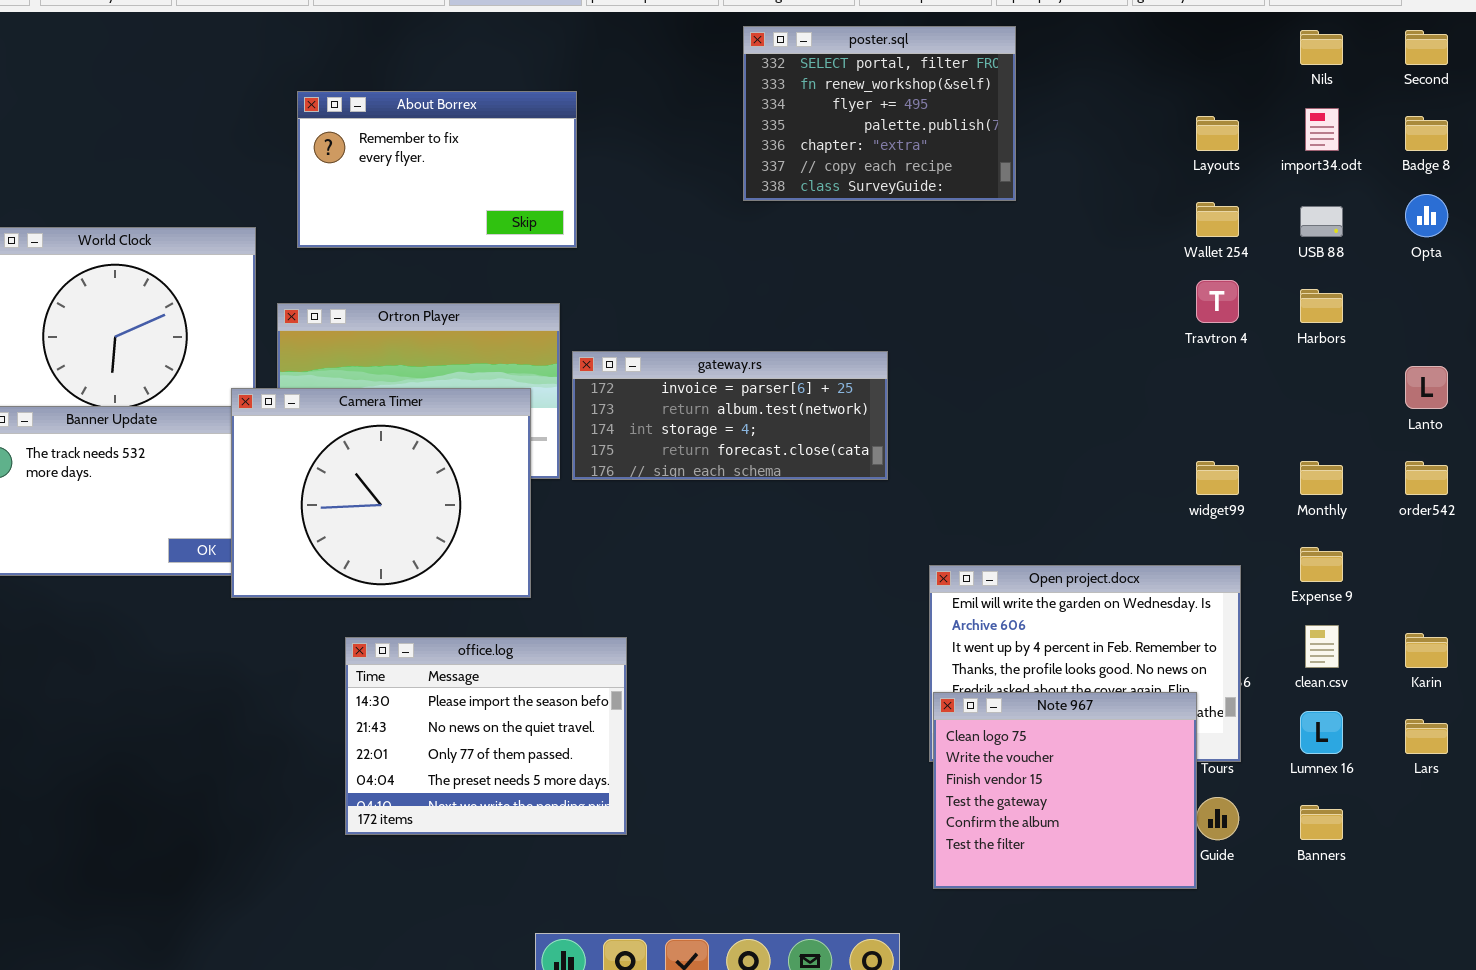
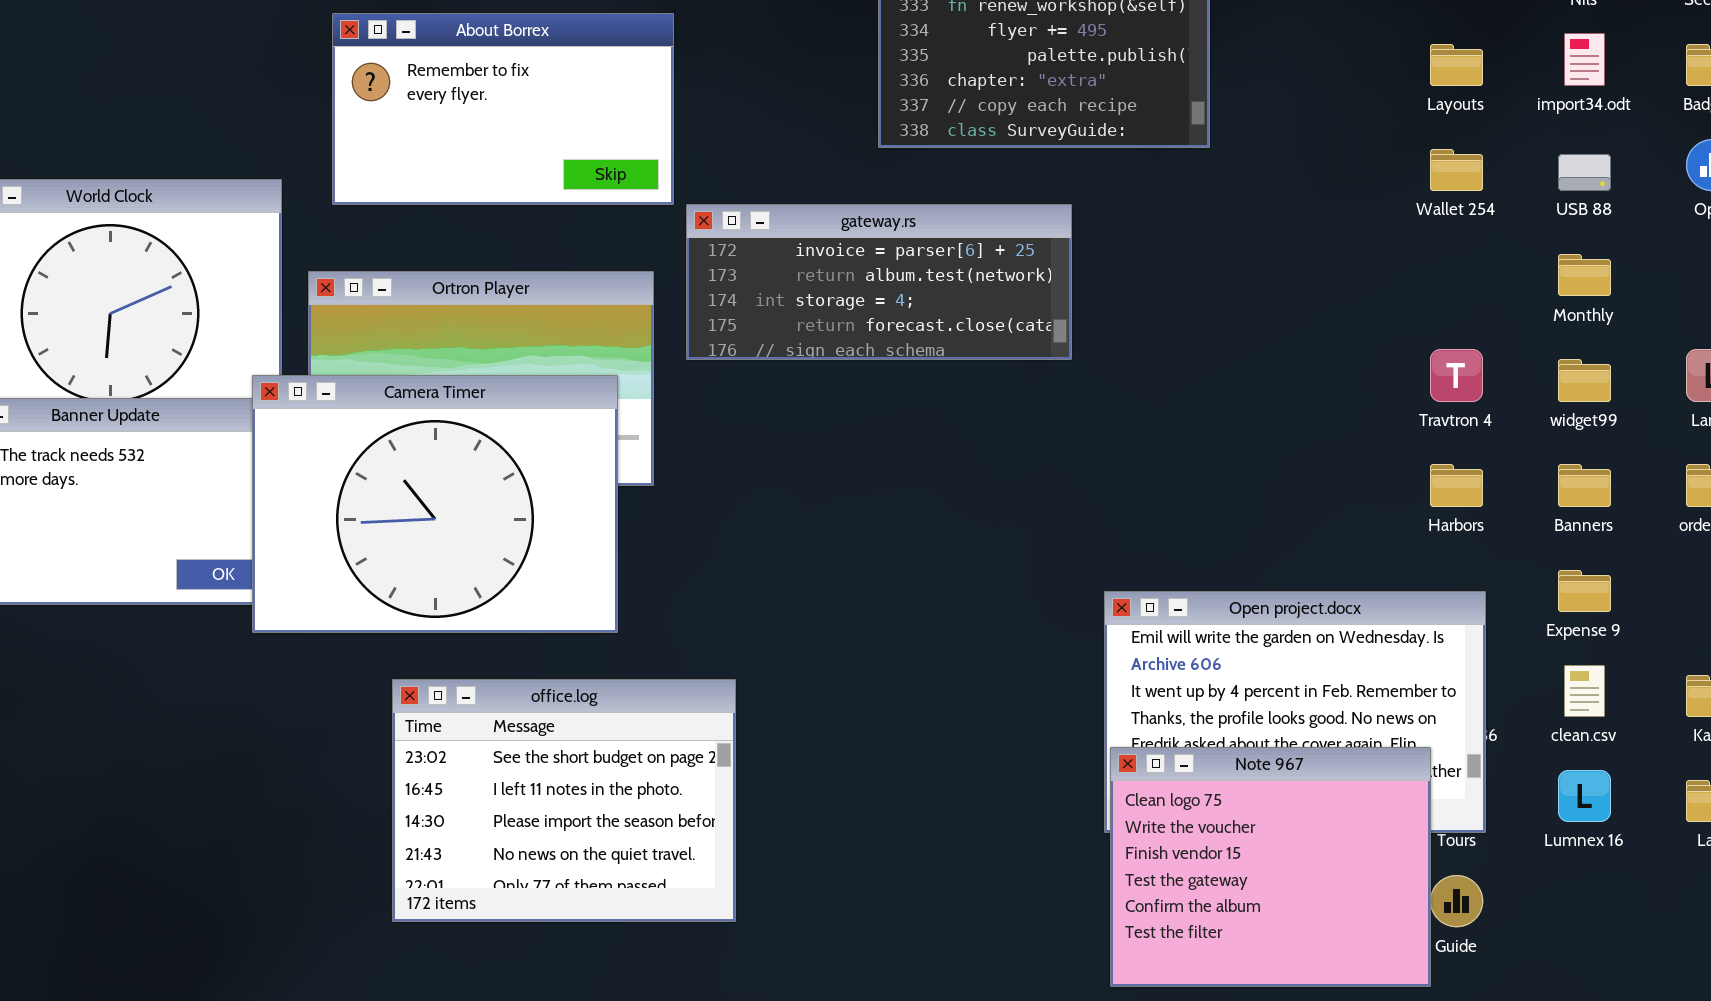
Travtron 4: [1196,280,1239,323] -> [1430,349,1483,402], moved
Harbors: [1300,289,1343,323] -> [1430,464,1483,507], moved
gateway.rs: [572,351,888,480] -> [686,204,1072,360], moved
widget99: [1196,461,1239,495] -> [1558,359,1611,402], moved
Monthly: [1300,461,1343,495] -> [1558,254,1611,296], moved
office.log: [345,637,627,835] -> [392,679,736,922], scrolled up 2 rows
Banners: [1300,805,1343,840] -> [1558,464,1611,507], moved

